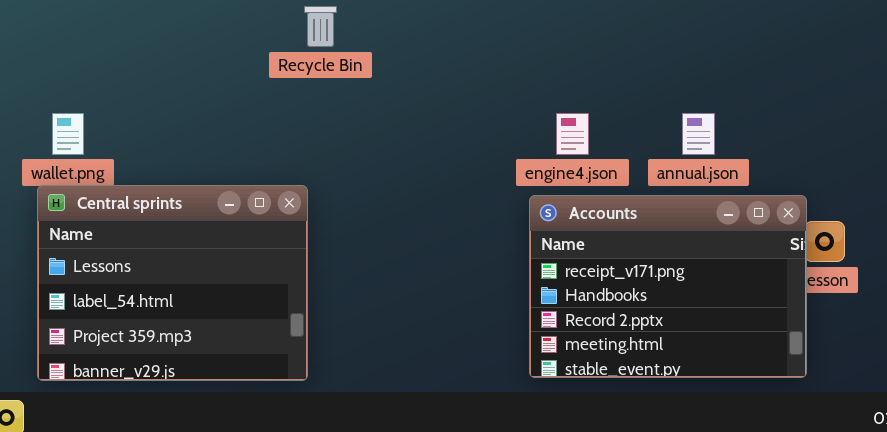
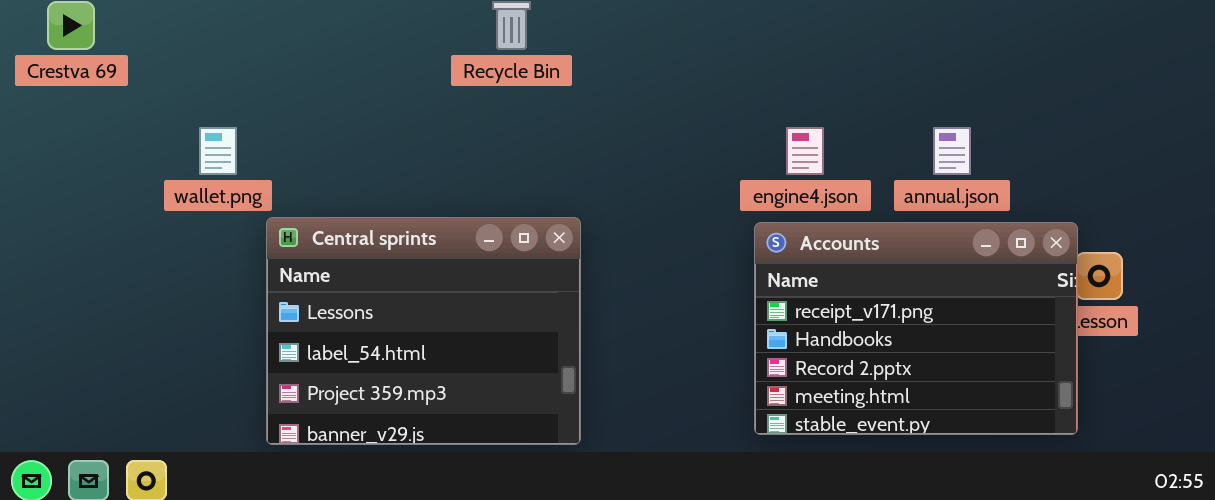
Central sprints: [37,185,308,381] -> [266,217,581,445], moved

